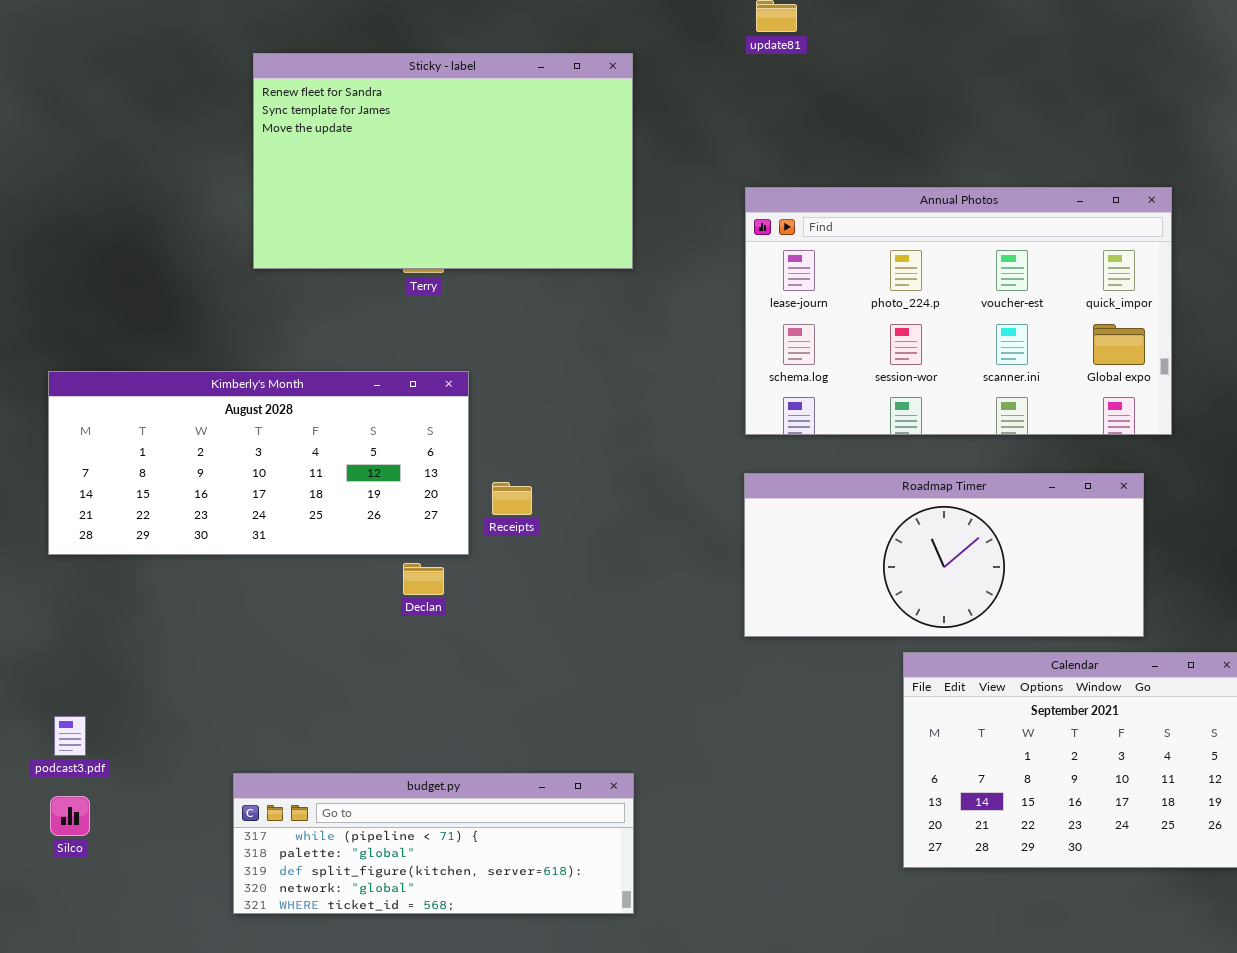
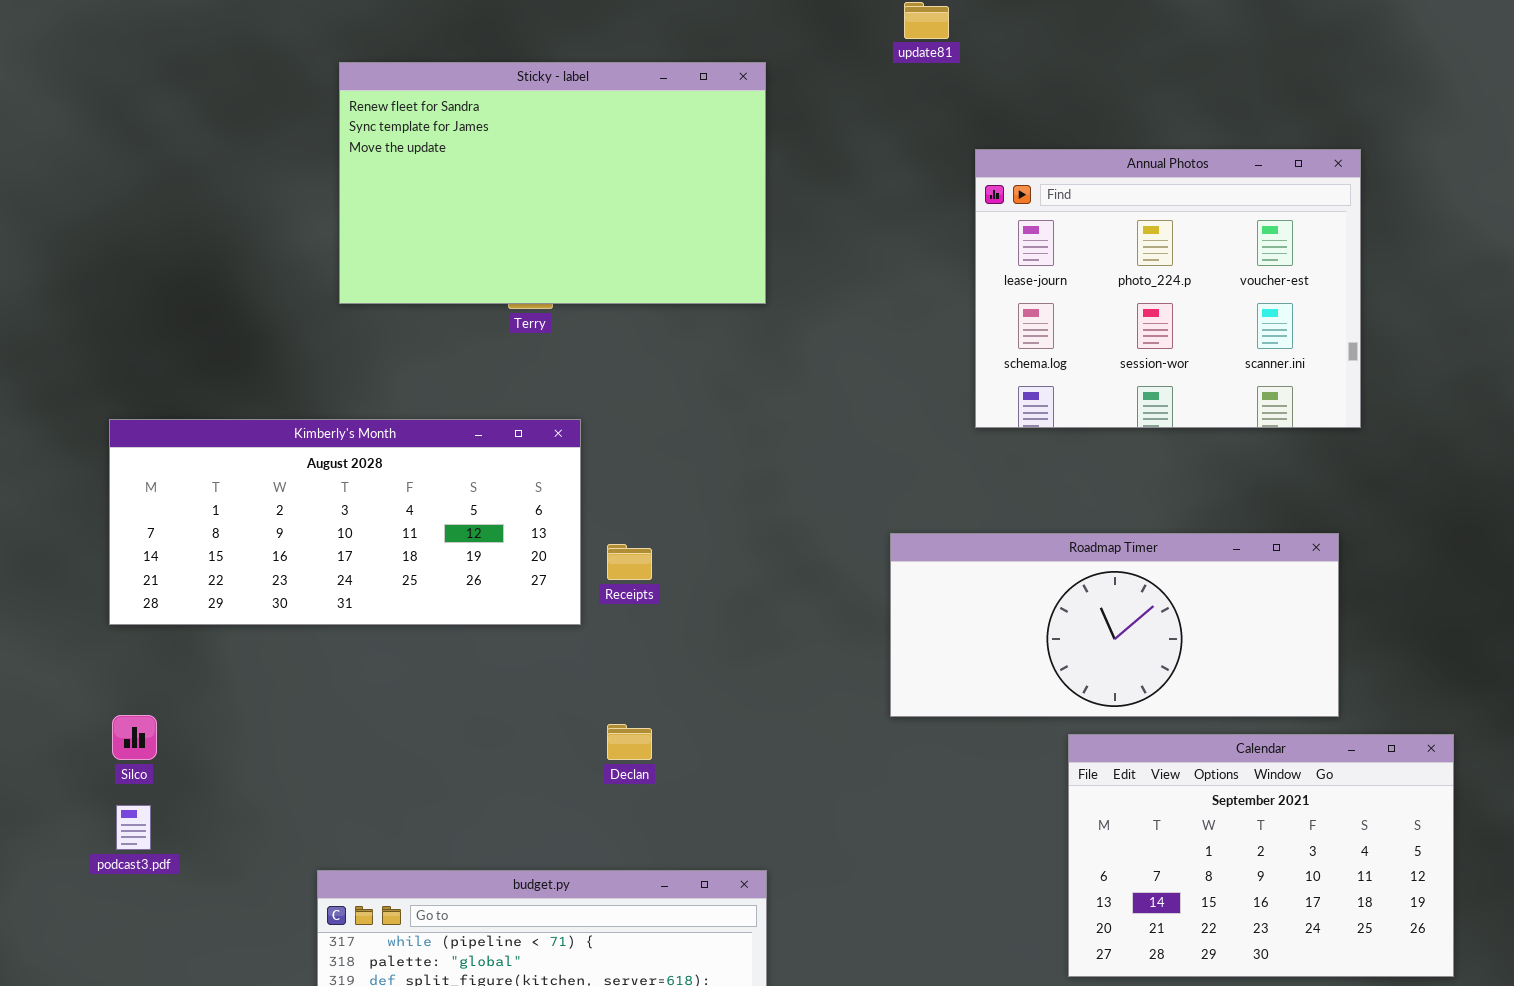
Annual Photos: [745,187,1172,435] -> [975,149,1361,428], moved, resized
Declan: [403,563,444,595] -> [607,724,652,760], moved
Silco: [50,796,90,836] -> [112,715,157,760], moved

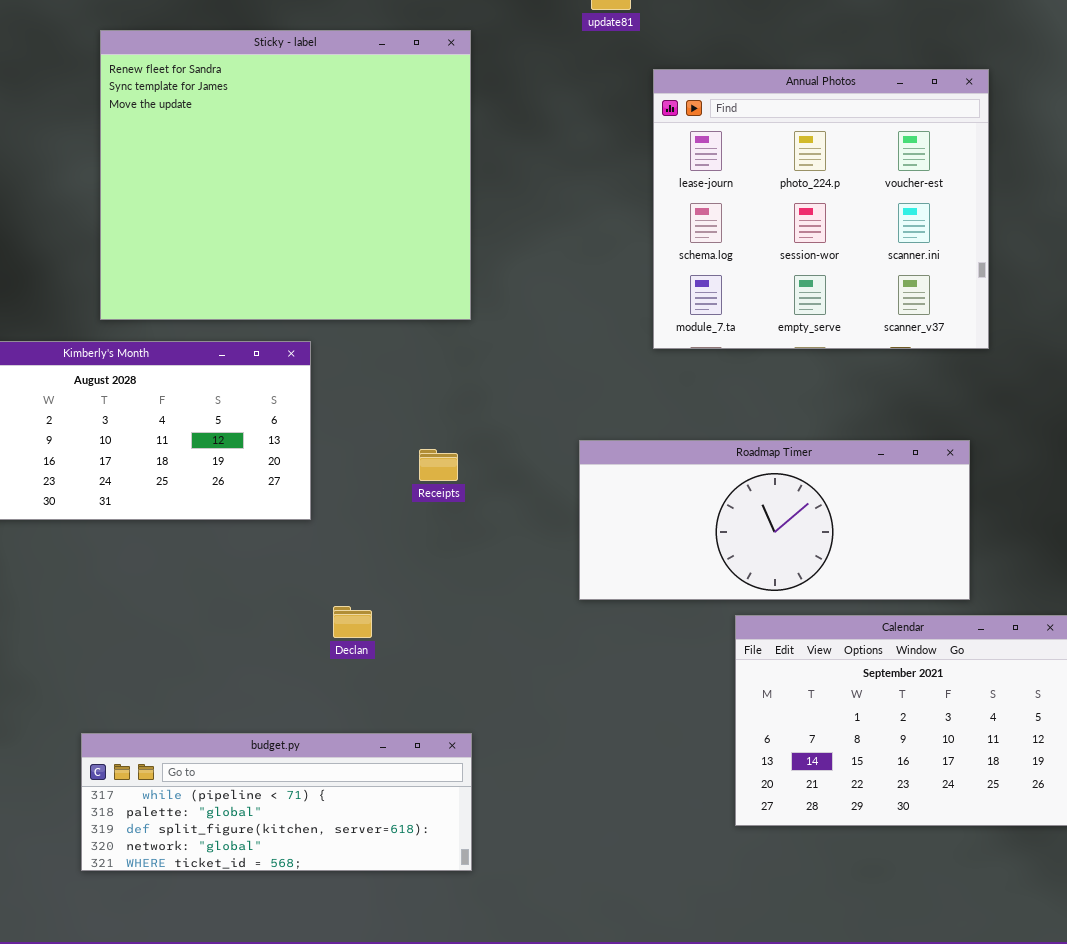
Sticky - label: [339,62,766,304] -> [100,30,471,320], resized
Annual Photos: [975,149,1361,428] -> [653,69,989,349], resized
Receipts: [607,544,652,580] -> [419,449,458,481], moved

